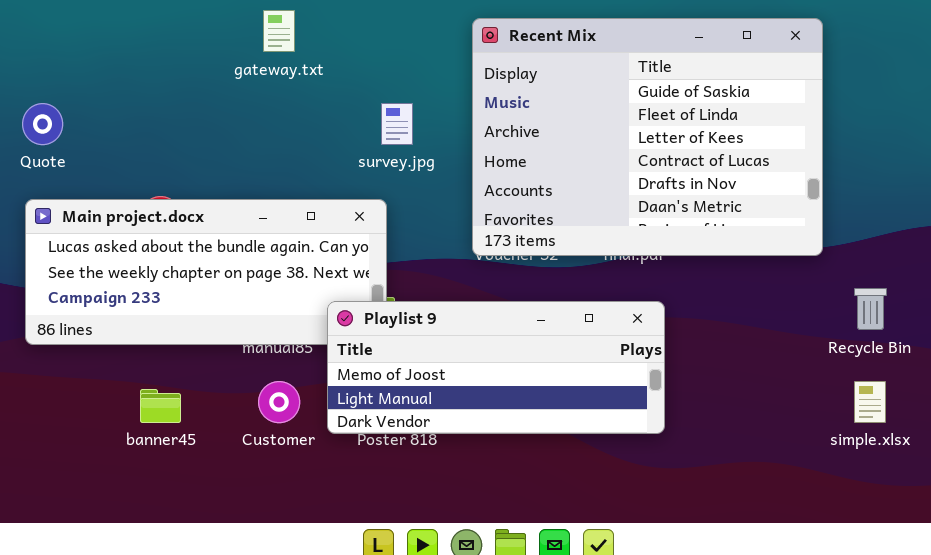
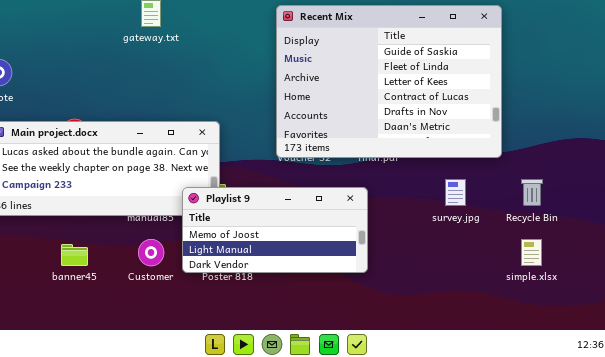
survey.jpg: [381,103,413,145] -> [445,179,466,206], moved
Playlist 9: [327,301,665,434] -> [182,187,368,273], resized

